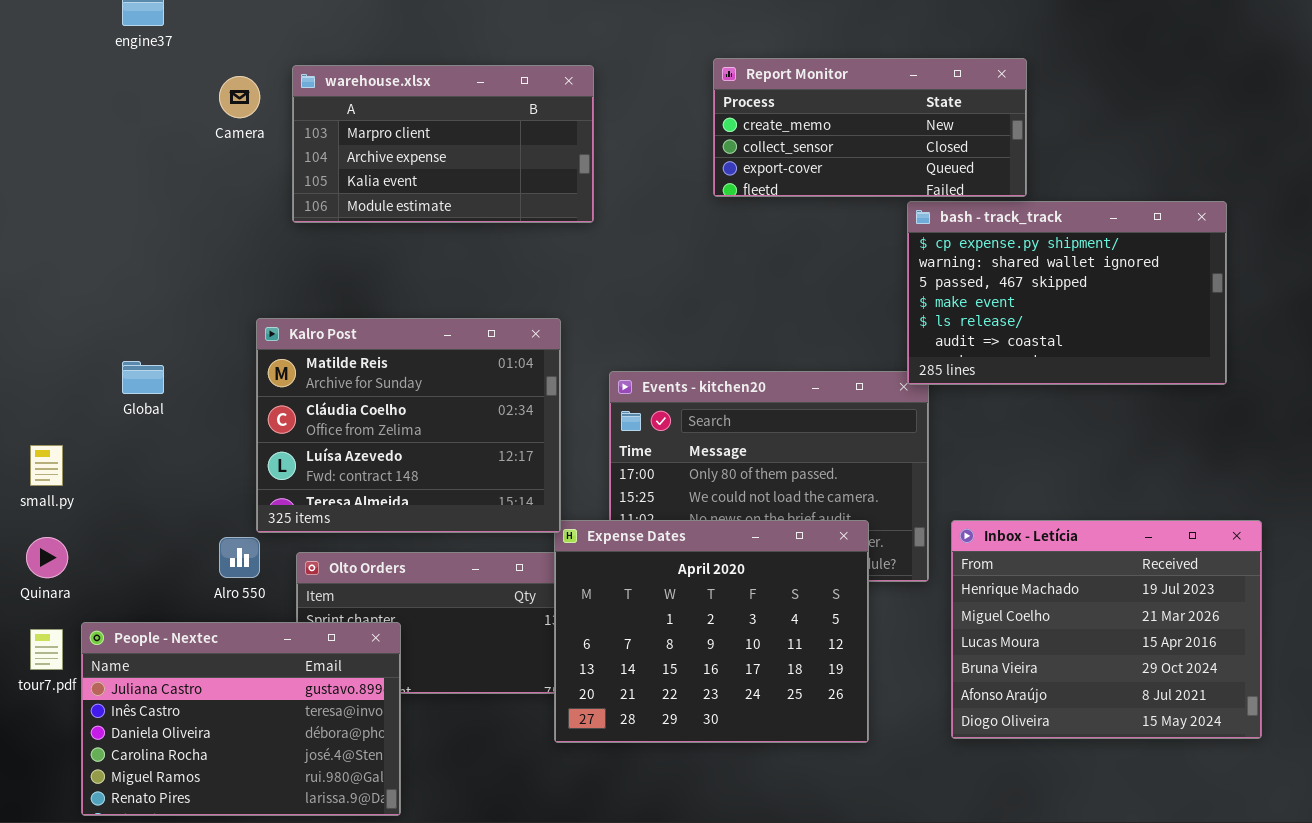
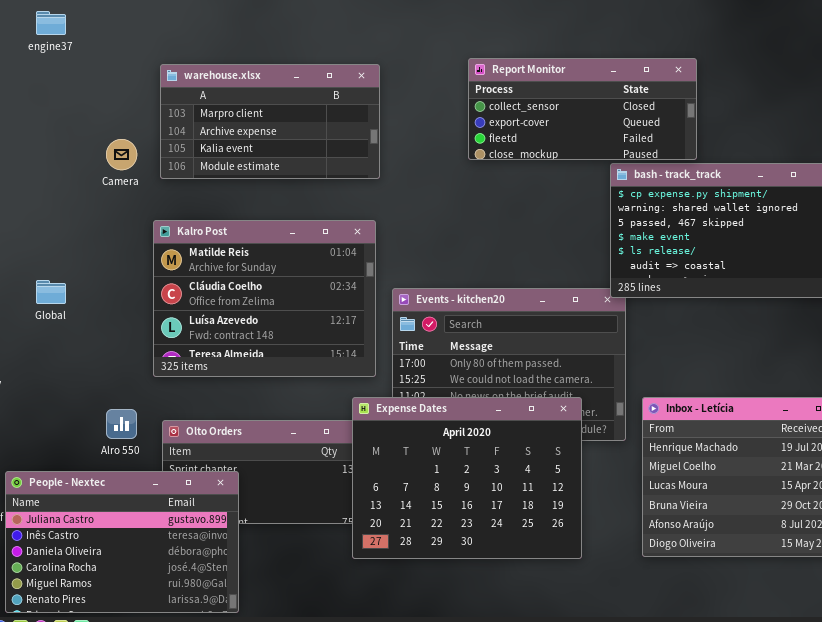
Report Monitor: [713,58,1027,197] -> [468,58,697,160], scrolled down 1 row
Camera: [219,76,260,118] -> [106,139,137,170], moved
Kalro Post: [256,318,561,533] -> [153,220,376,377], moved

